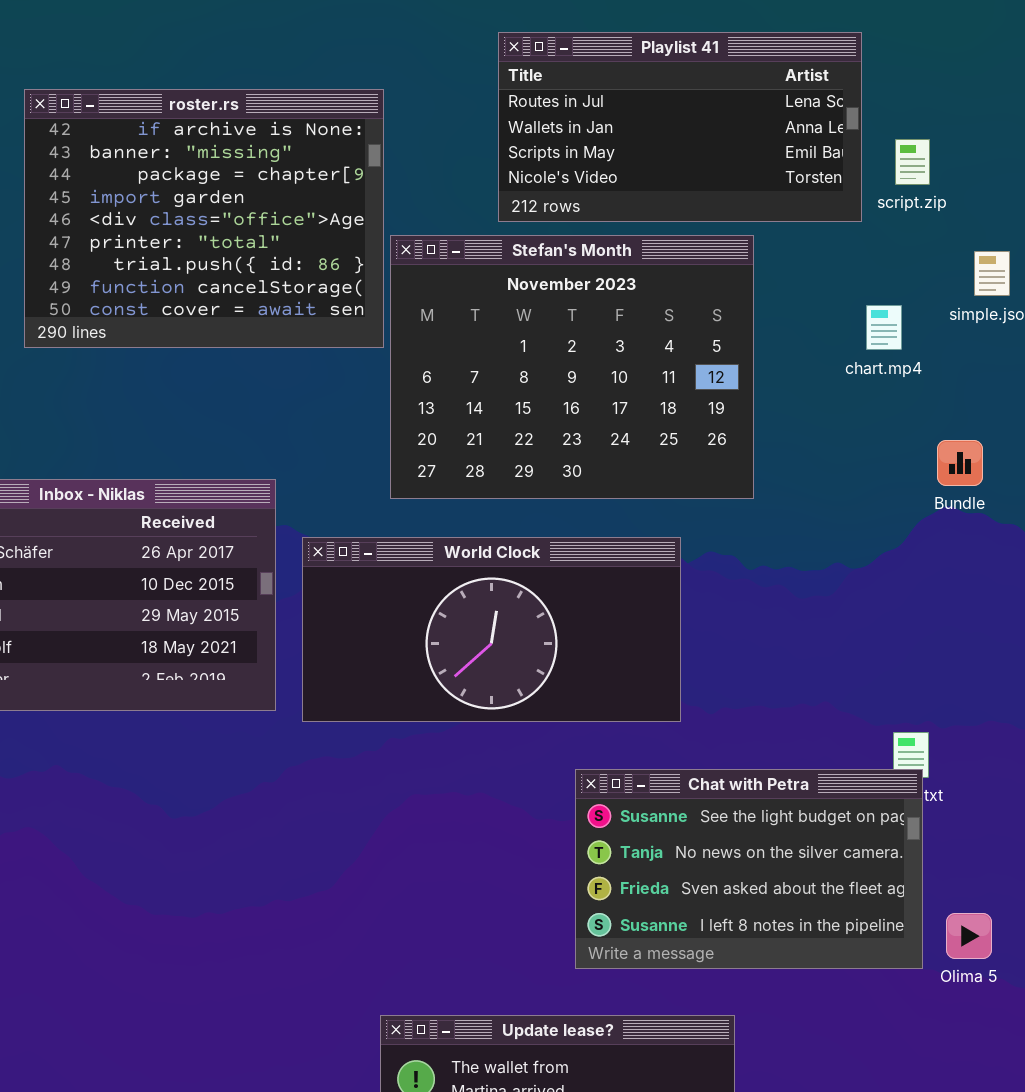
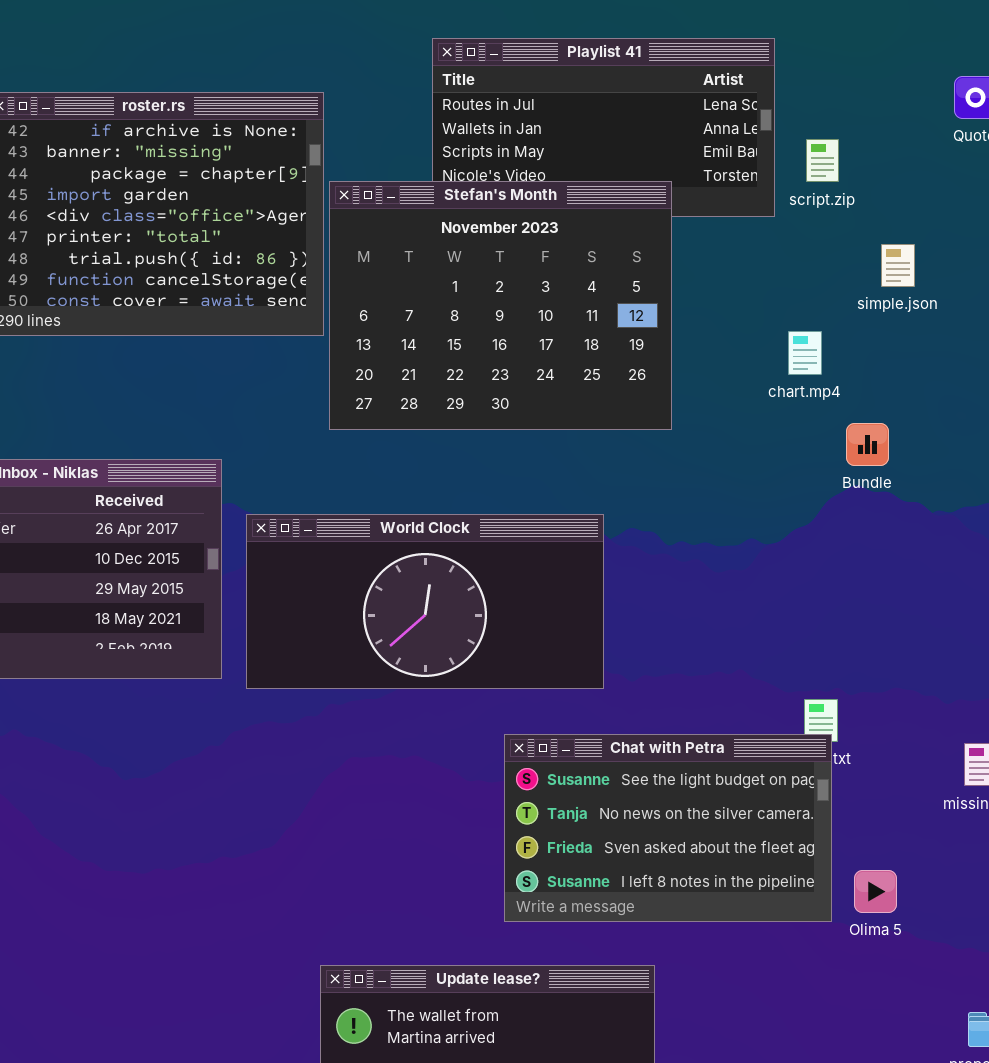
Stefan's Month: [390,235,754,499] -> [329,181,672,430], moved
chart.mp4: [866,305,902,350] -> [788,331,822,375], moved

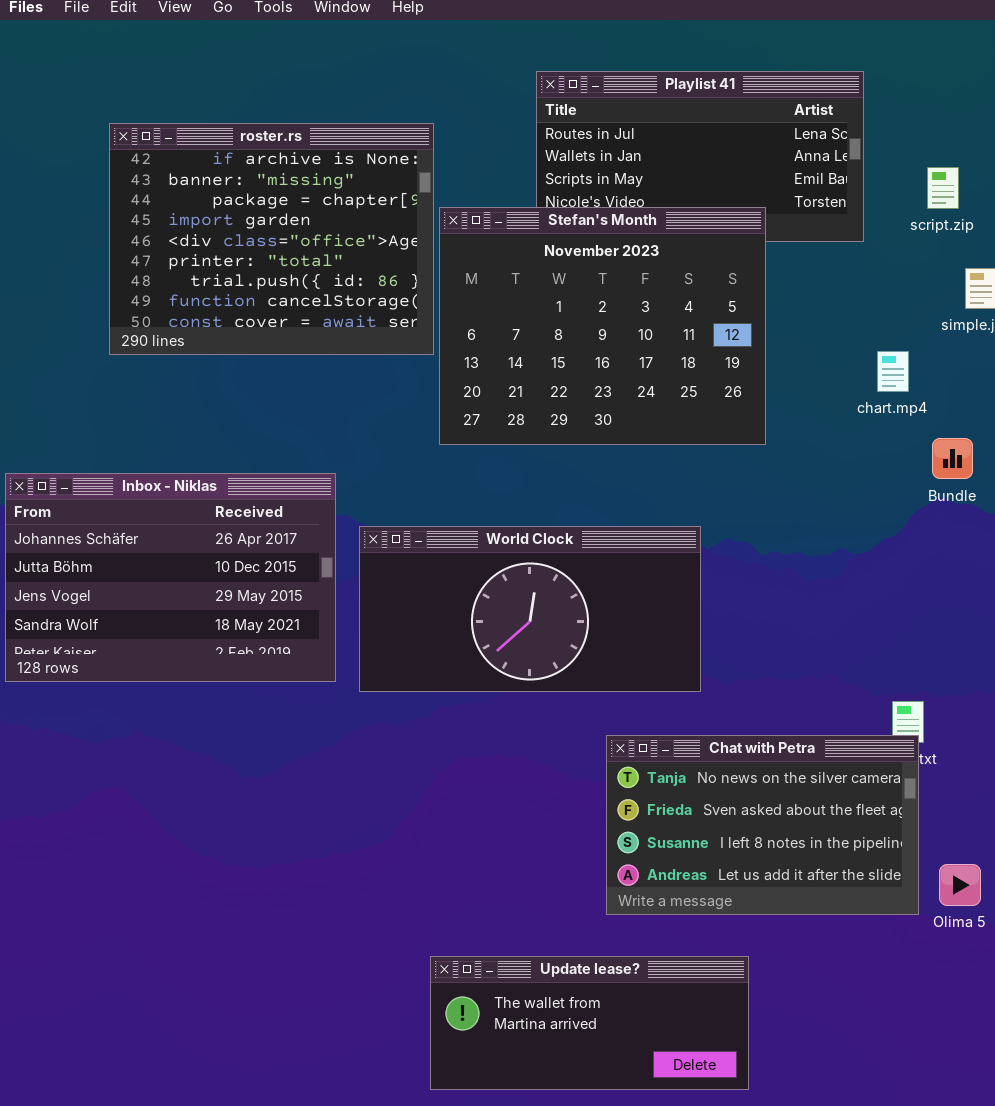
script.zip: [806,139,839,182] -> [927,167,959,209], moved
Chat with Petra: [504,734,832,922] -> [606,735,919,915], scrolled down 1 row

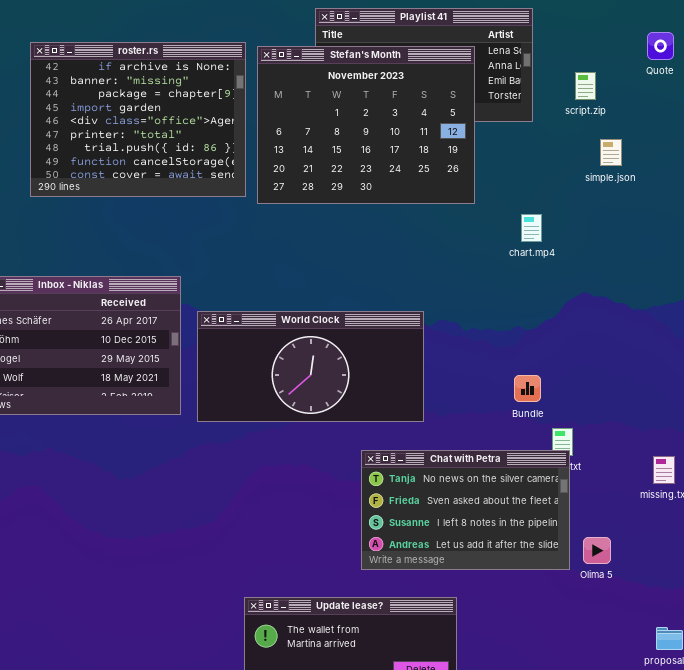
Stefan's Month: [439,207,766,445] -> [257,46,475,204], moved
chart.mp4: [877,351,909,392] -> [521,214,542,242], moved
Bundle: [932,438,973,479] -> [514,375,541,402], moved

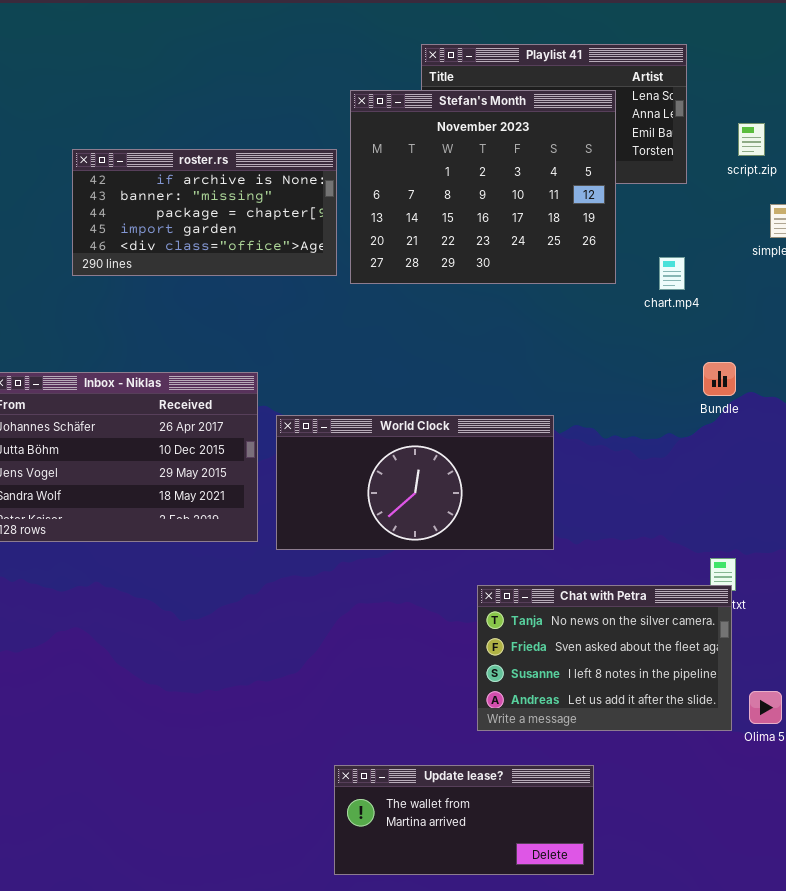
roster.rs: [30,42,246,197] -> [72,149,337,276], resized
chart.mp4: [521,214,542,242] -> [659,257,685,290], moved
Bundle: [514,375,541,402] -> [703,362,736,396], moved

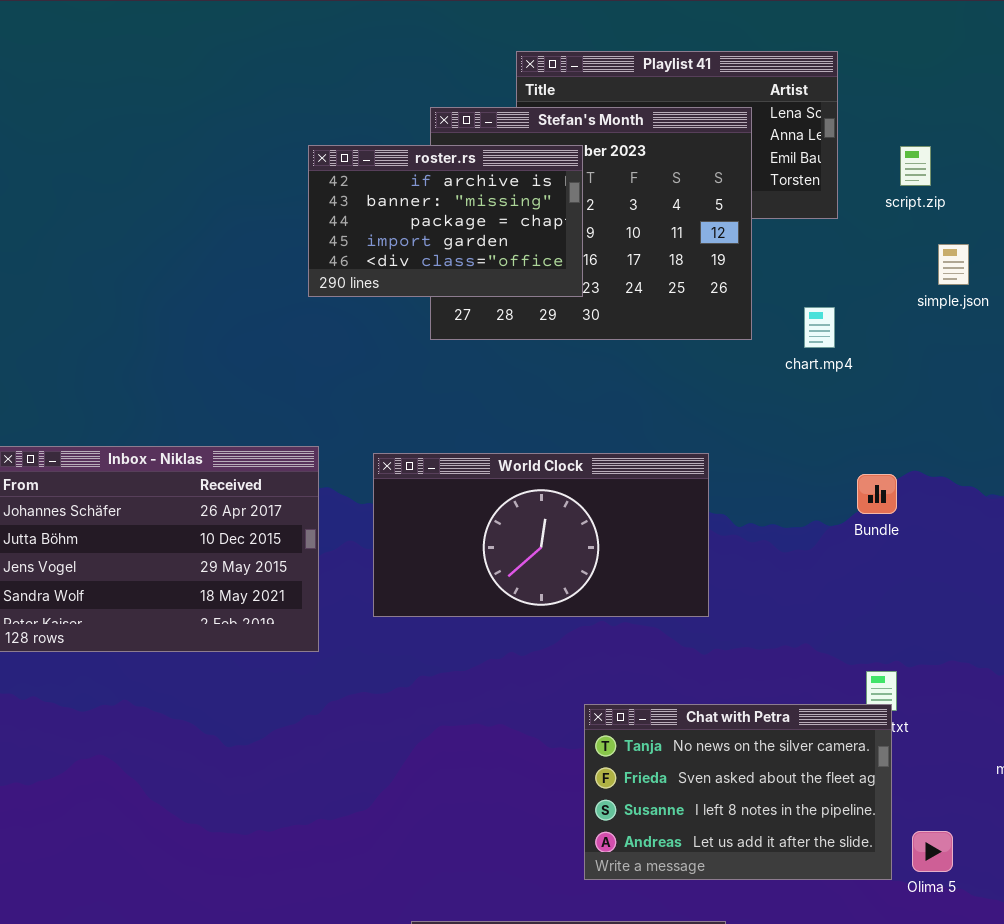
roster.rs: [72,149,337,276] -> [308,145,583,297], moved, resized
Bundle: [703,362,736,396] -> [857,474,897,514], moved
World Clock: [276,415,554,550] -> [373,453,709,617], moved

